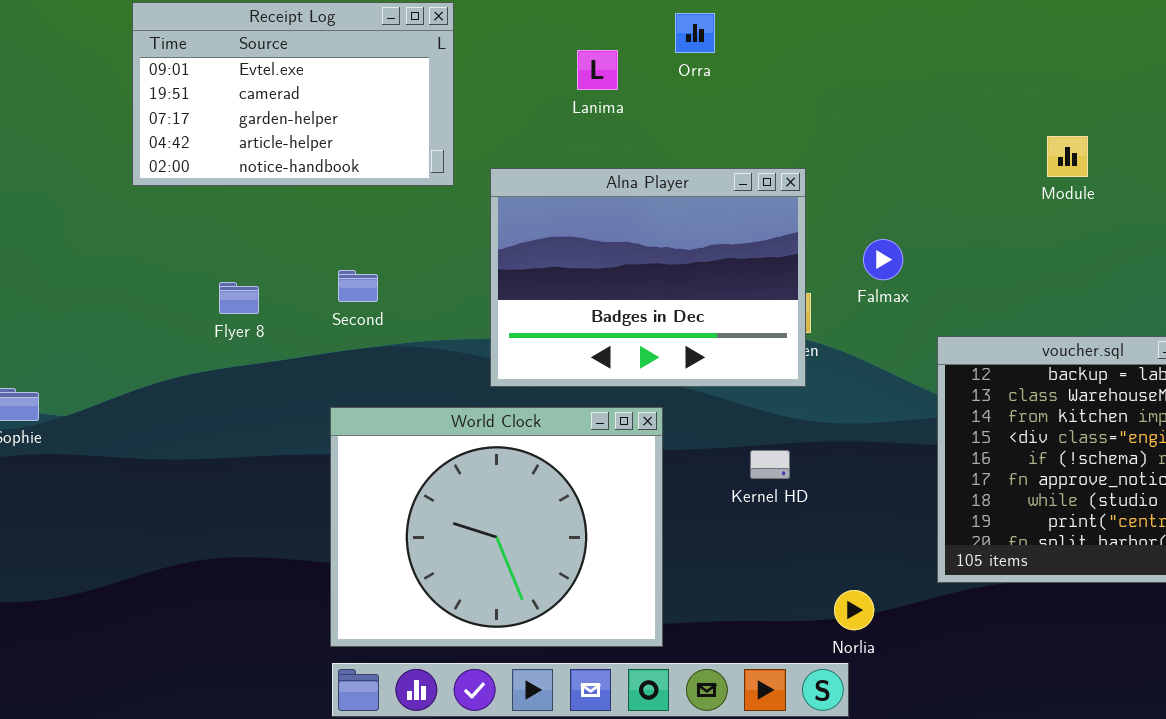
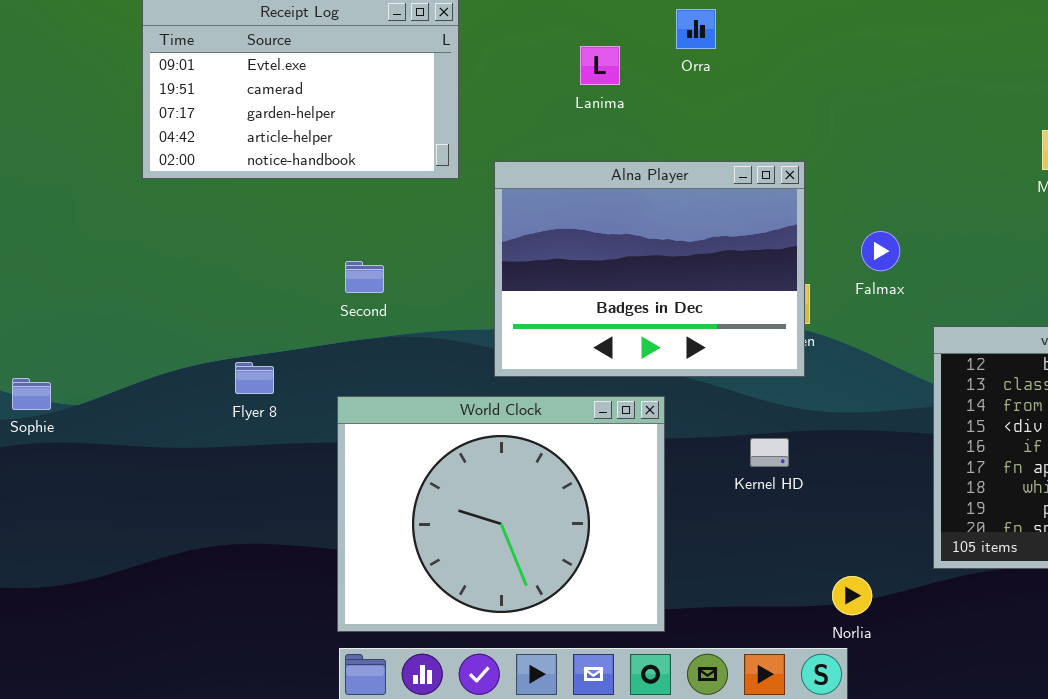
Flyer 8: [219,282,259,314] -> [235,362,274,394], moved

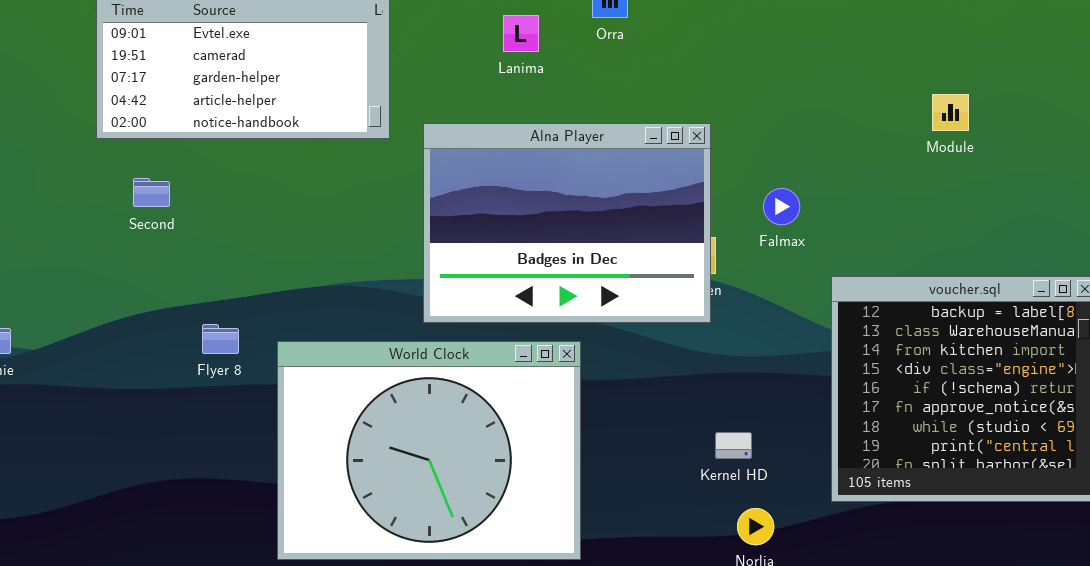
Second: [345,261,384,293] -> [133,178,170,207], moved
Flyer 8: [235,362,274,394] -> [202,324,239,354], moved
Kernel HD: [750,438,789,467] -> [715,432,752,459], moved

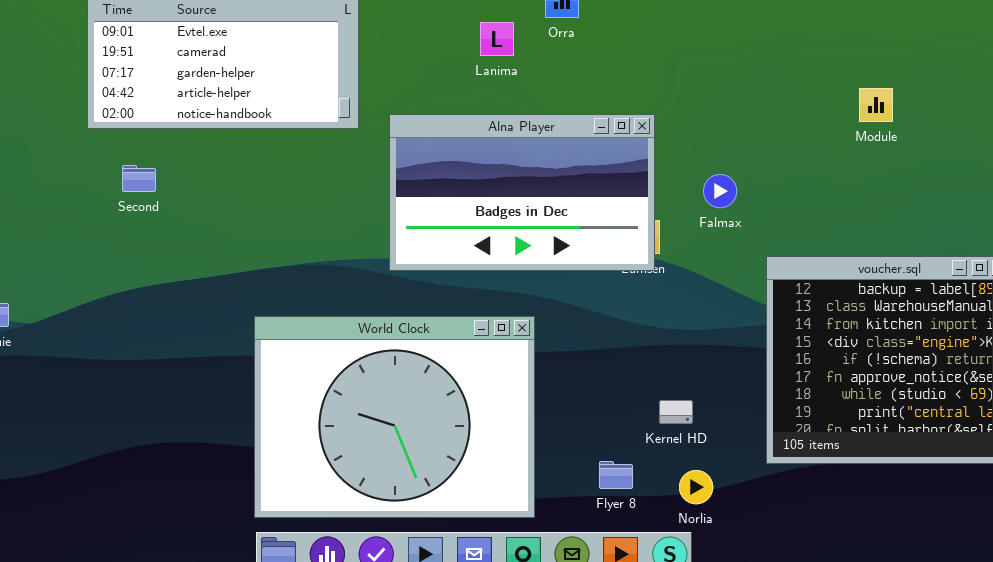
Lanima: [503,15,539,52] -> [480,22,514,56], moved
Alna Player: [423,123,711,323] -> [389,114,655,271], resized
Flyer 8: [202,324,239,354] -> [599,461,633,489], moved

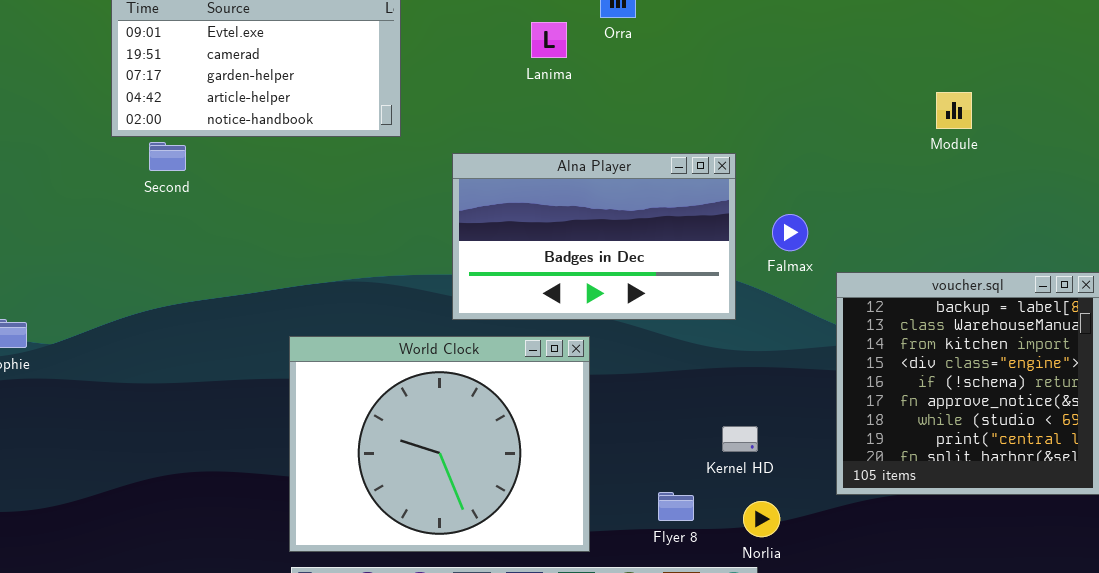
Alna Player: [389,114,655,271] -> [452,153,736,320], moved
Second: [122,165,156,192] -> [149,142,186,171], moved
Falmax: [703,174,737,208] -> [772,214,808,251], moved

